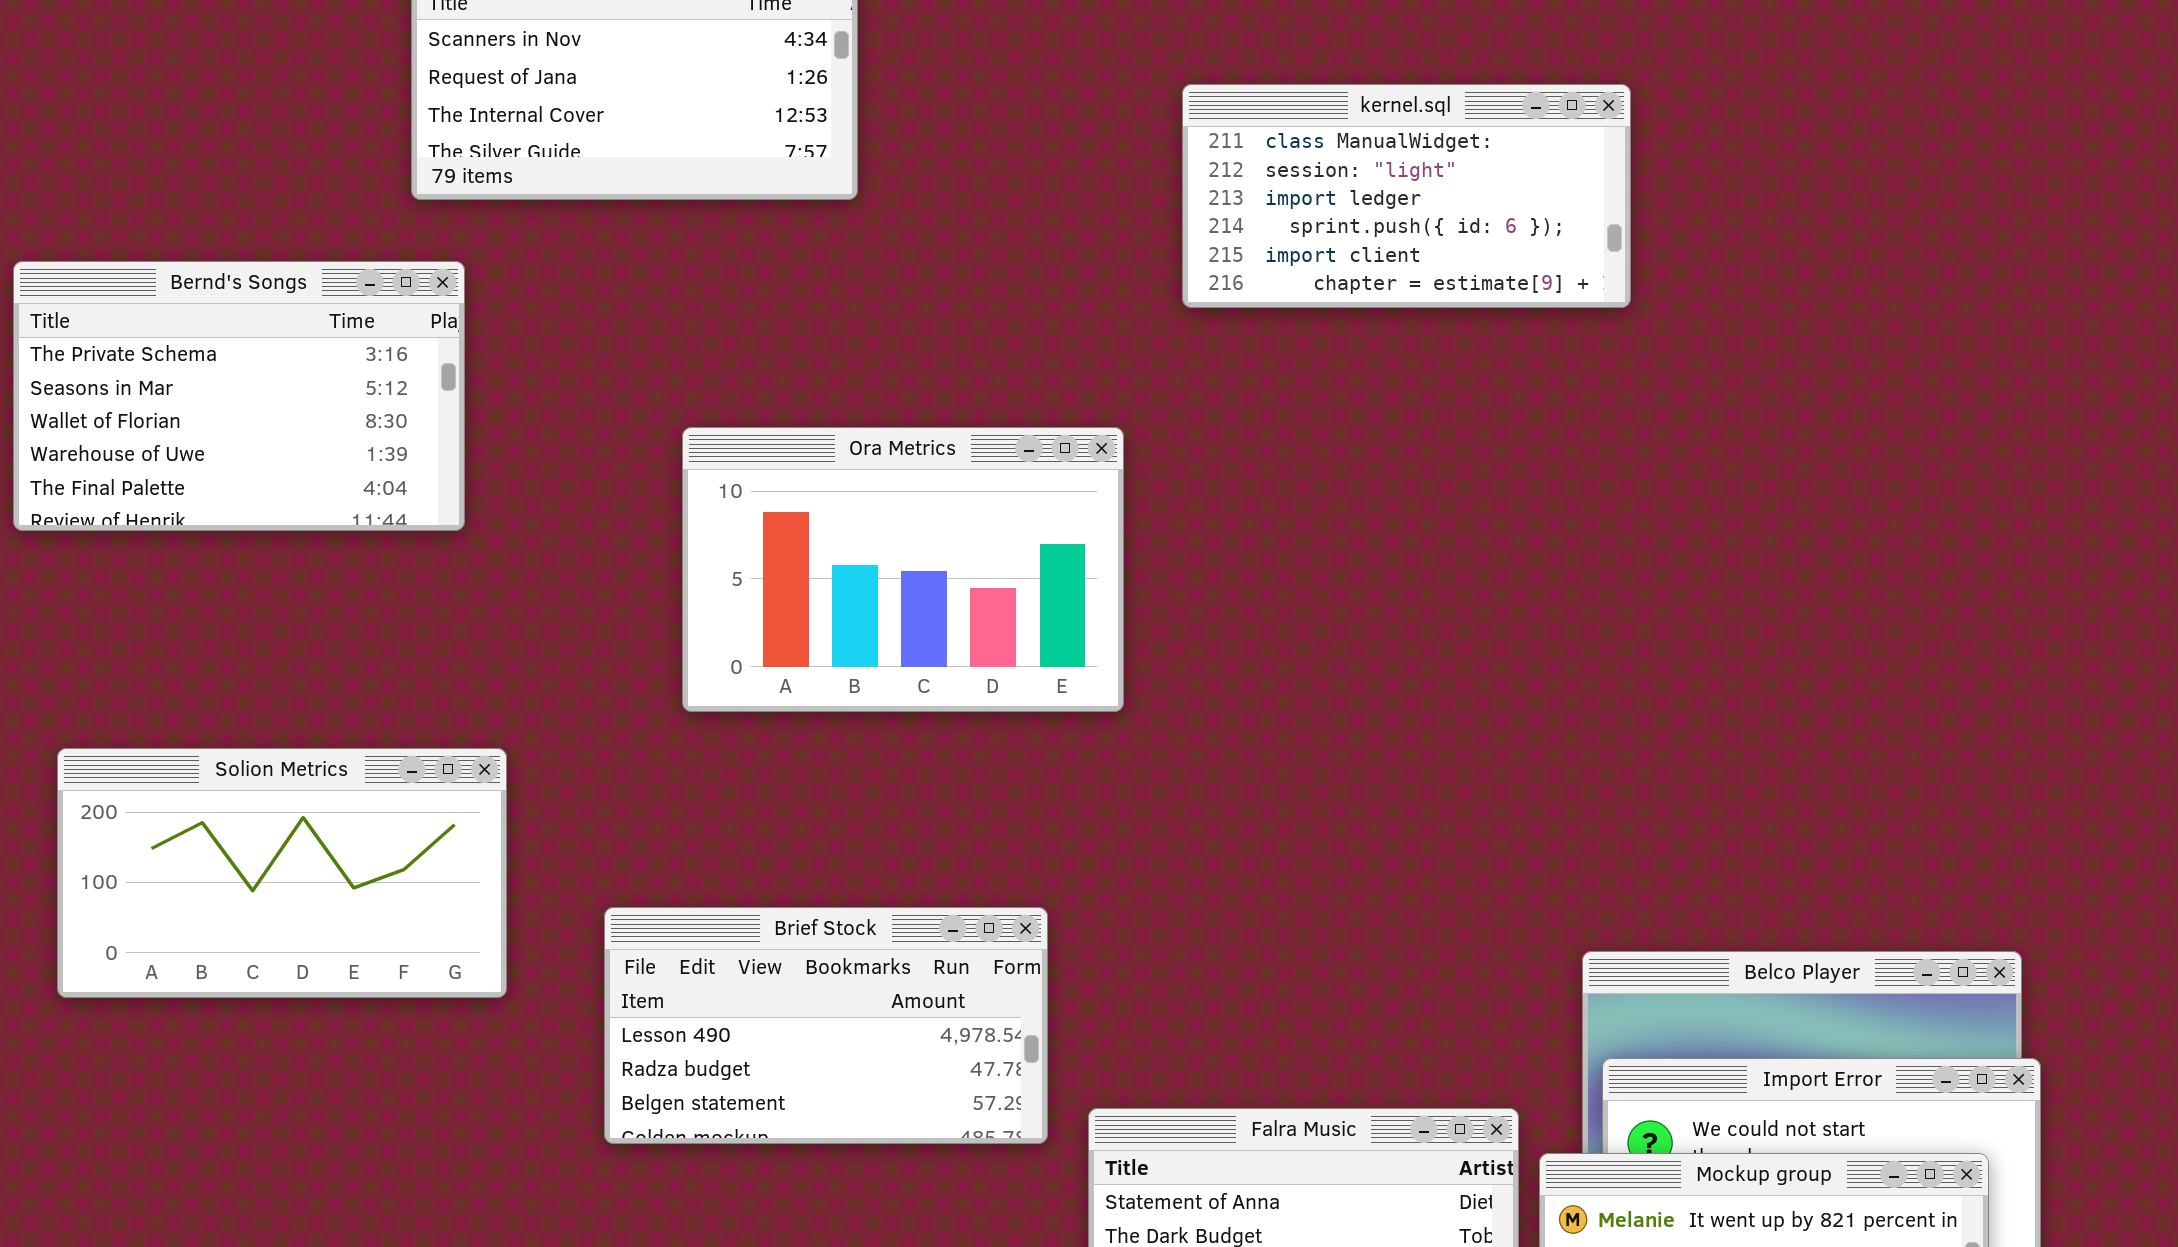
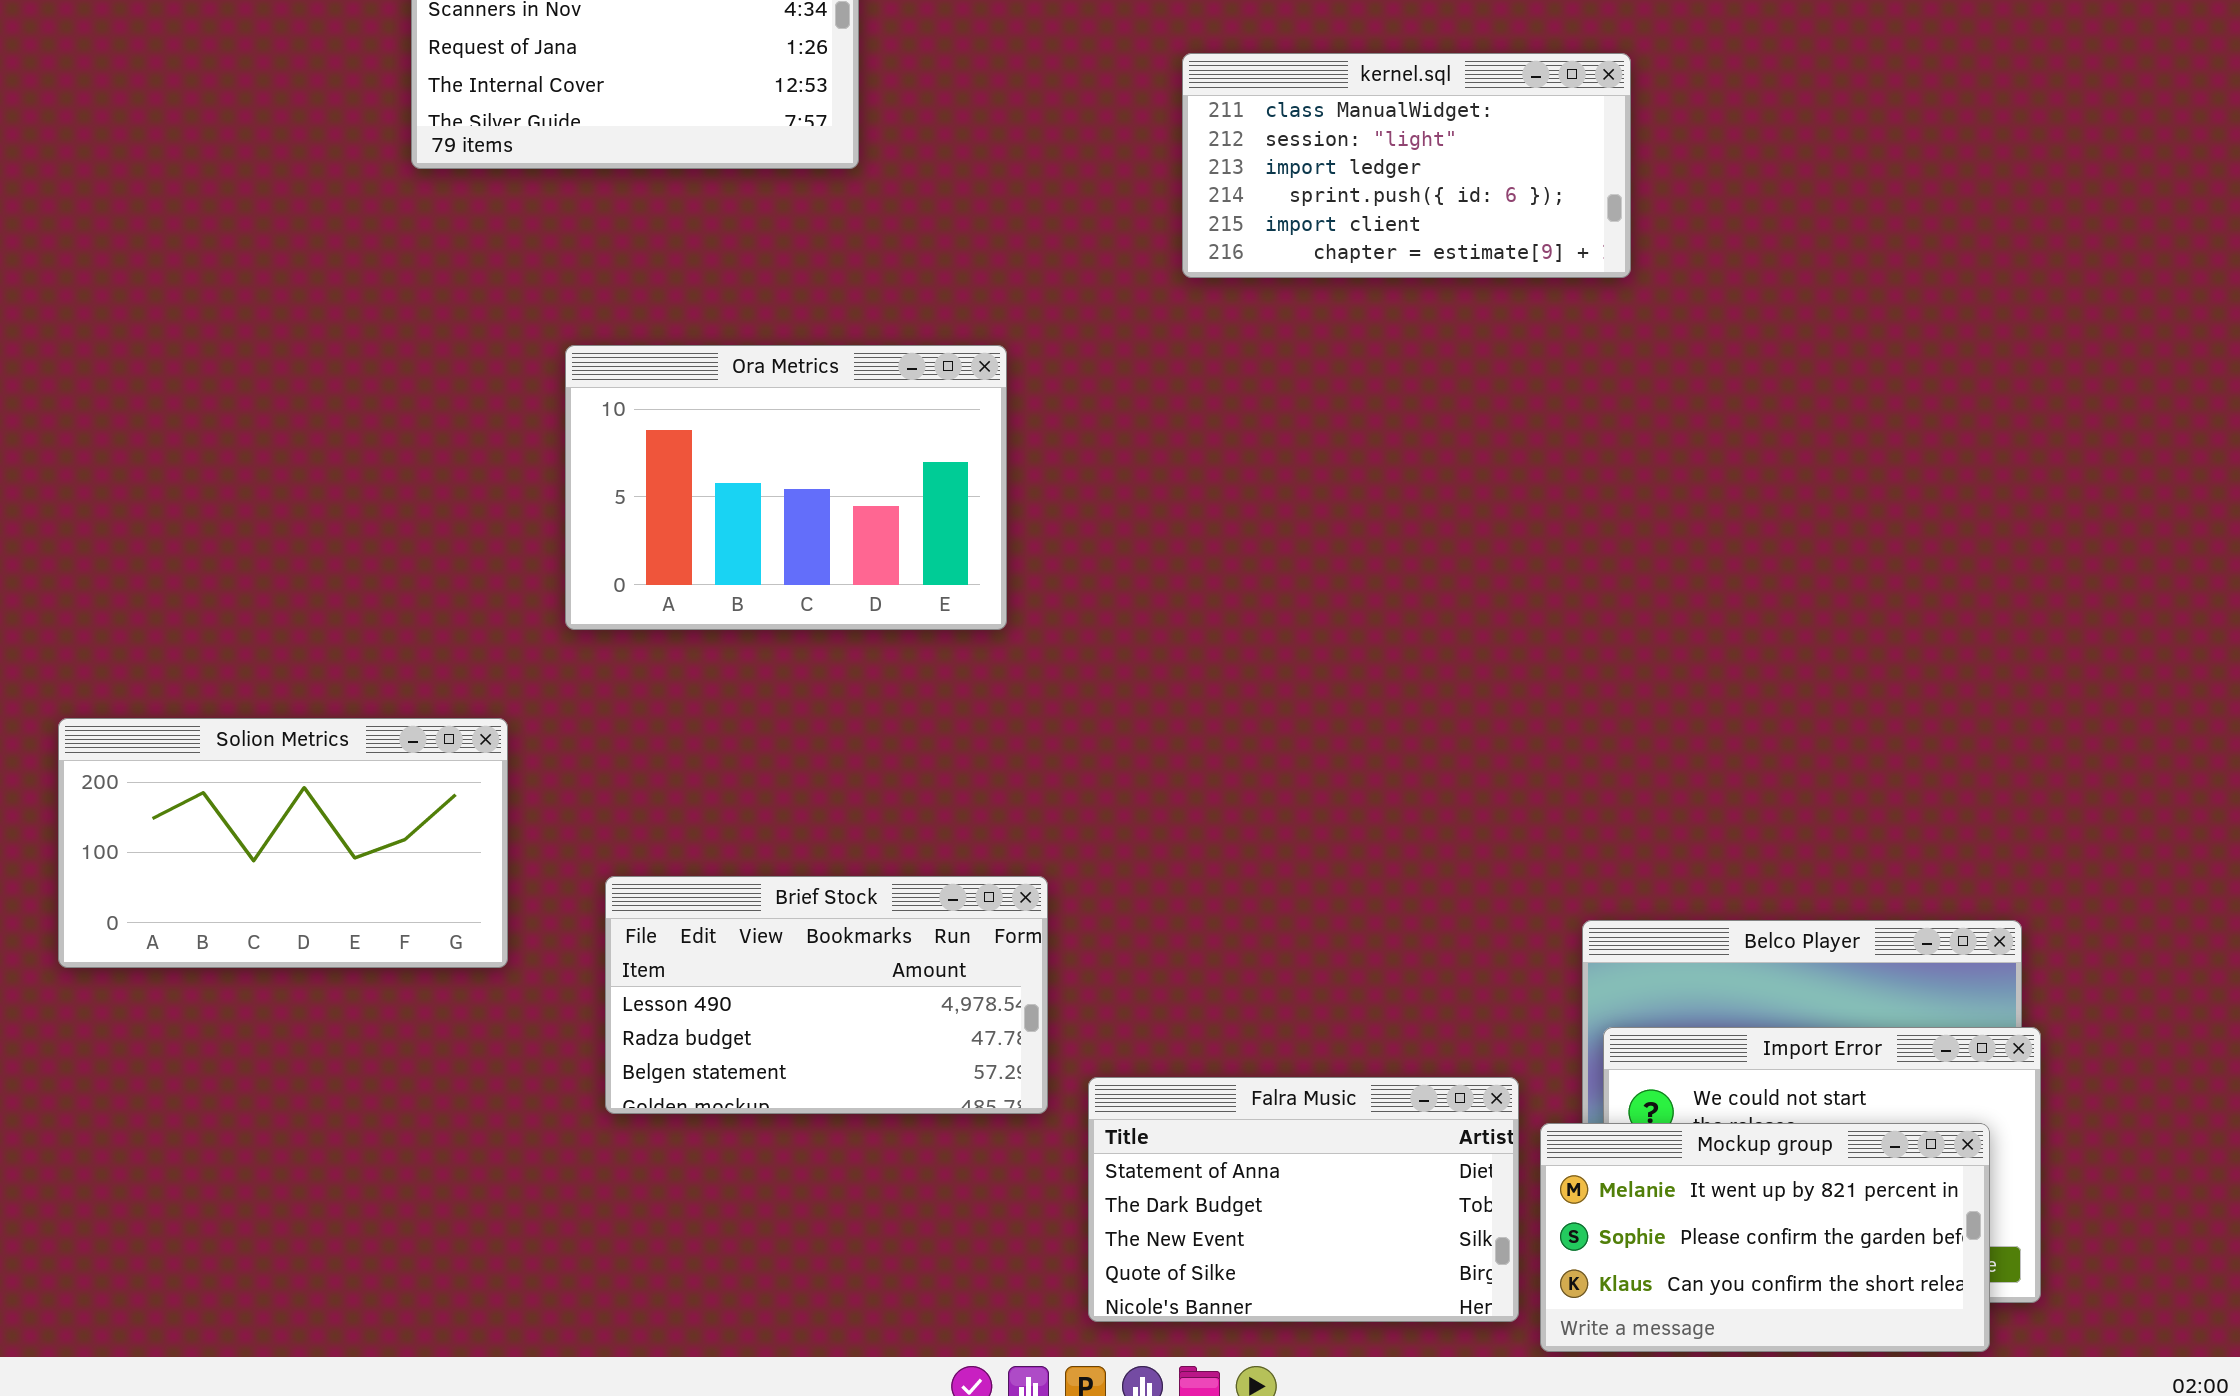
Bernd's Songs: [13,261,465,531] -> none, closed
Ora Metrics: [682,427,1124,712] -> [565,345,1007,630], moved

